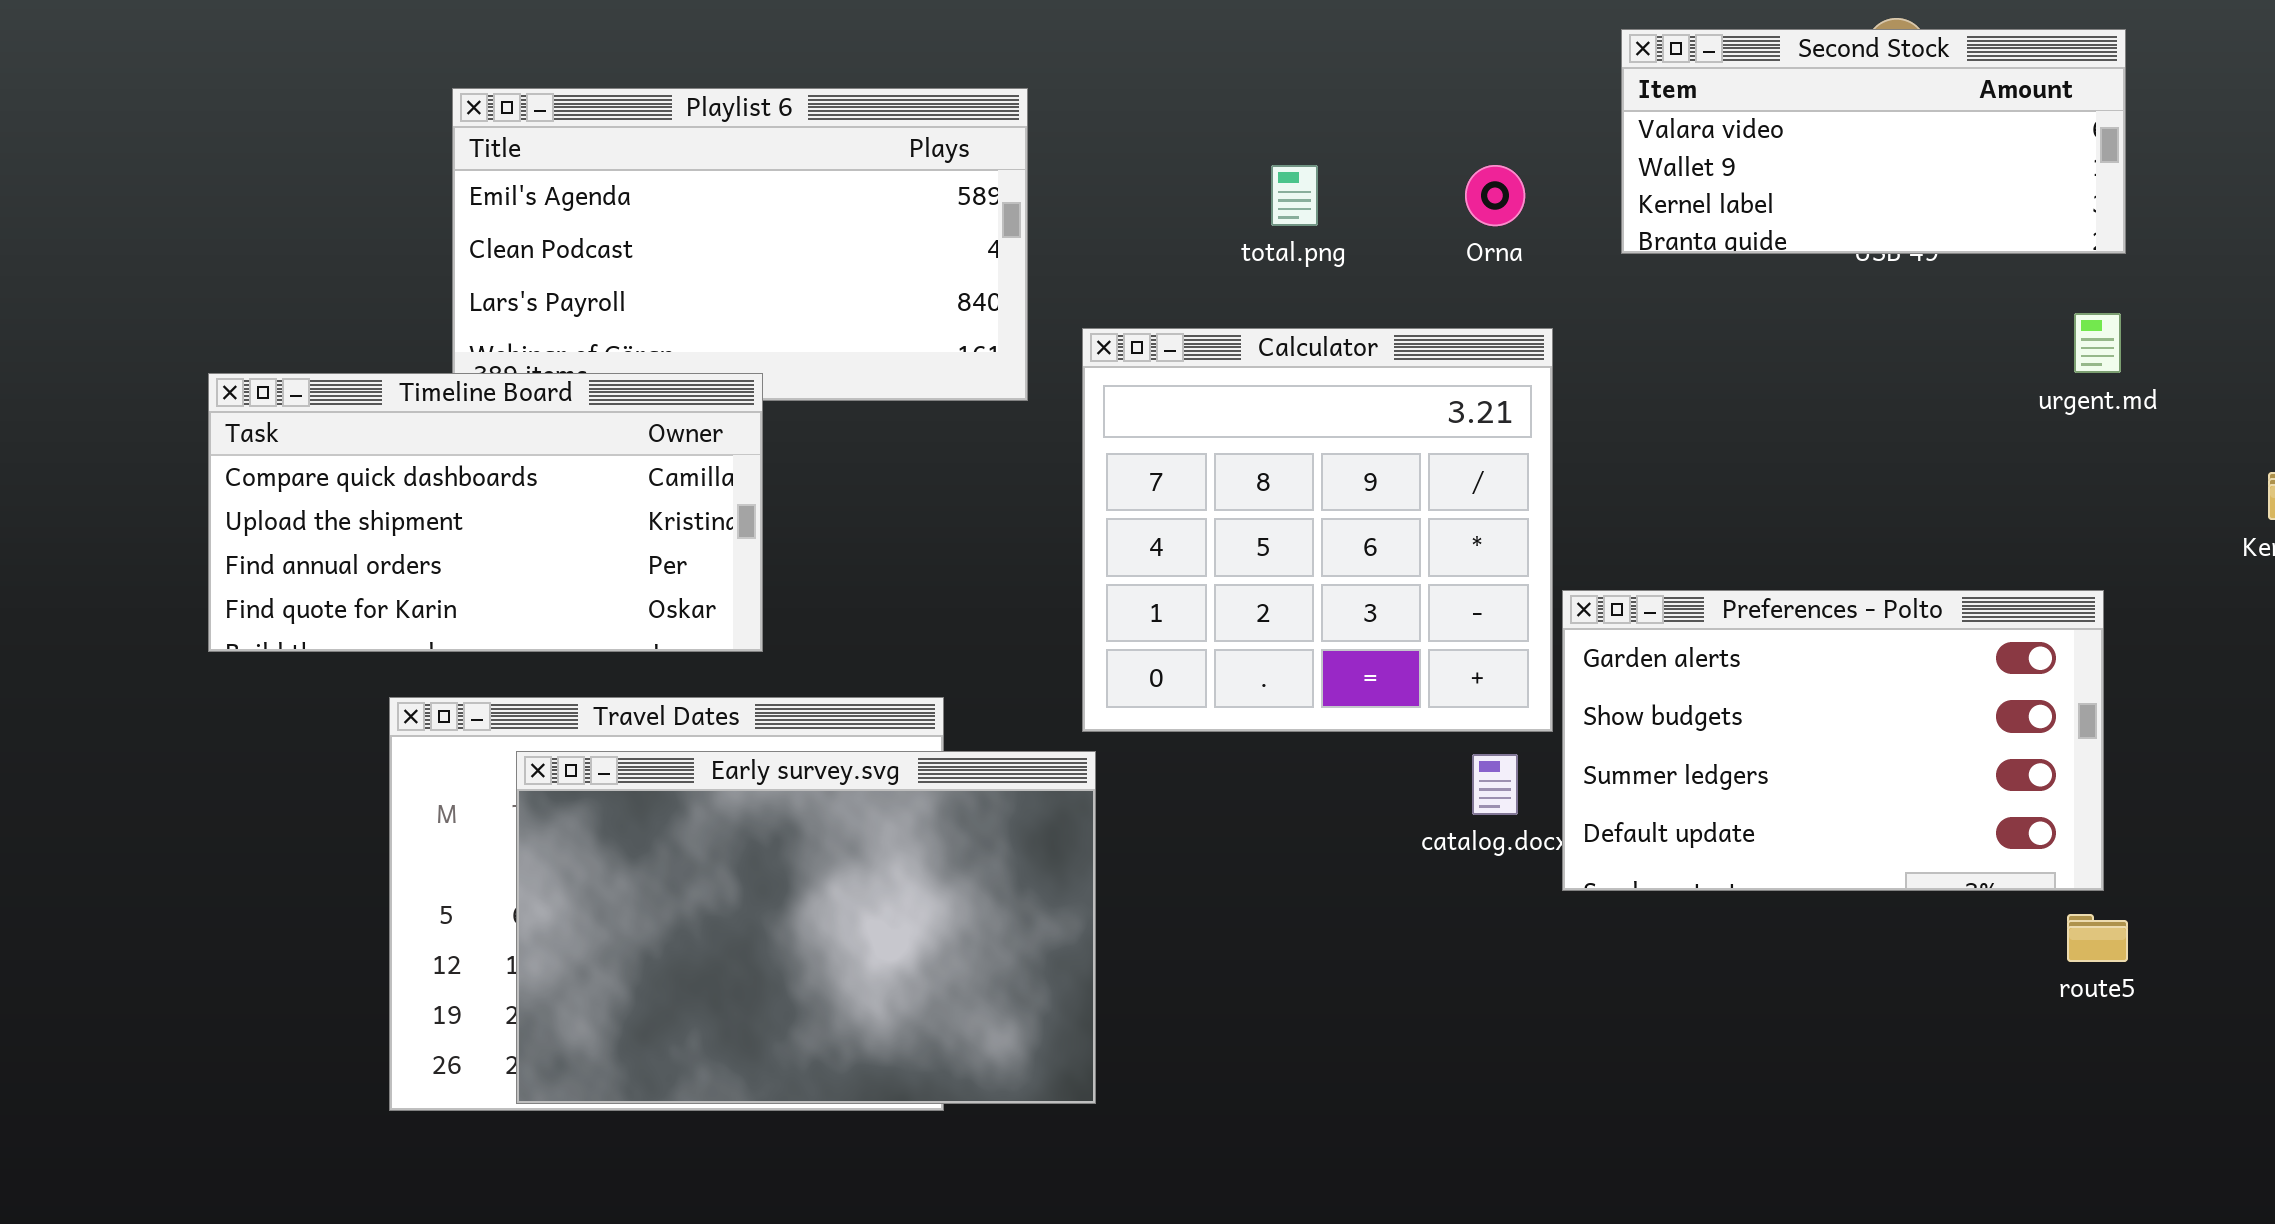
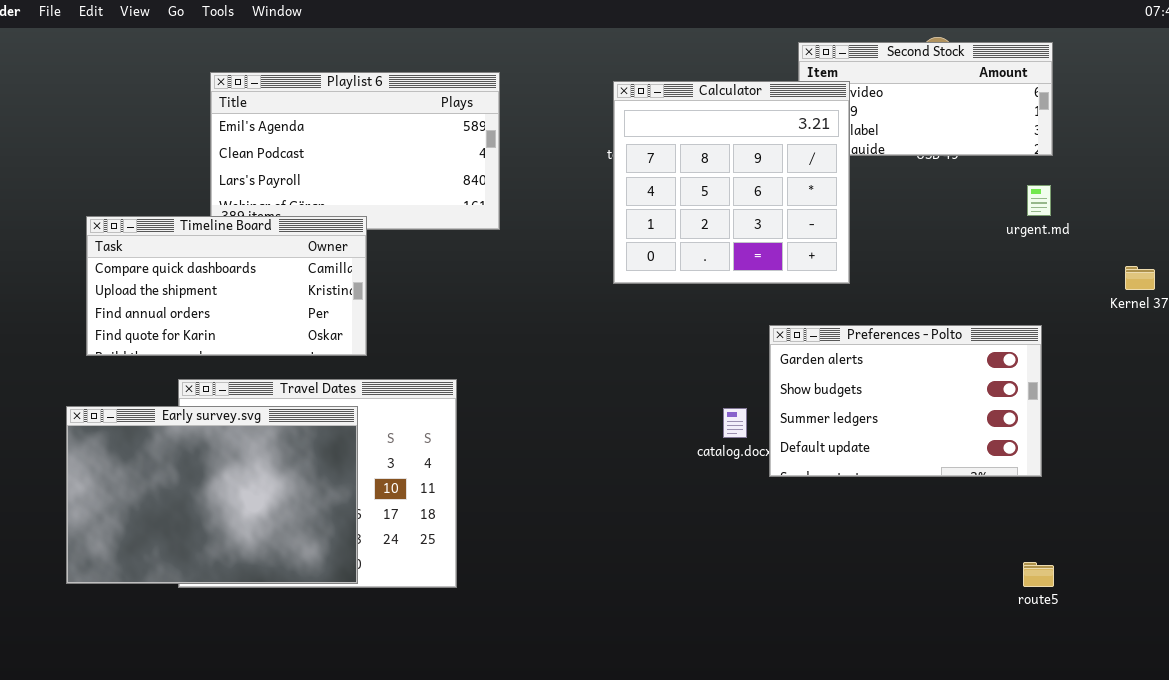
Calculator: [1082,328,1553,732] -> [613,81,850,284], moved
Early survey.svg: [516,751,1096,1104] -> [66,406,358,584], moved
route5: [2067,914,2128,962] -> [1023,562,1054,587], moved

